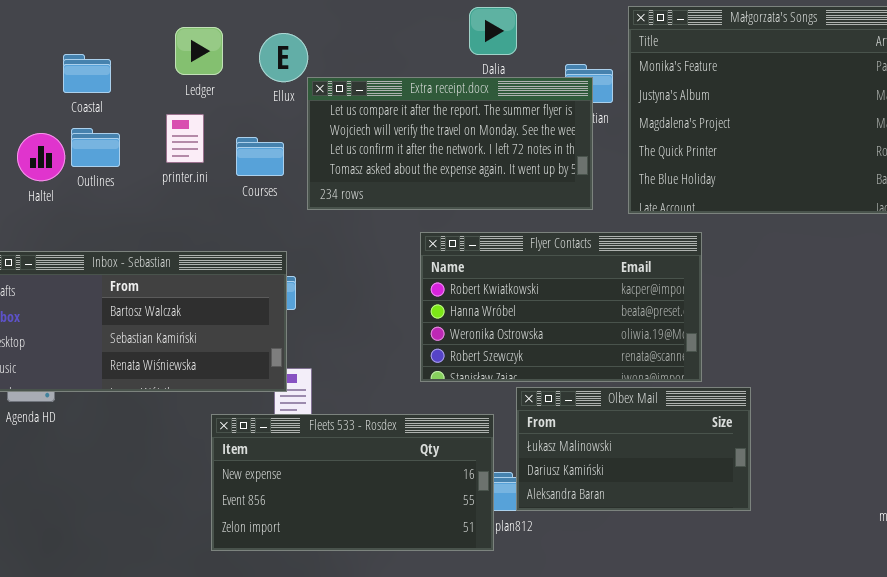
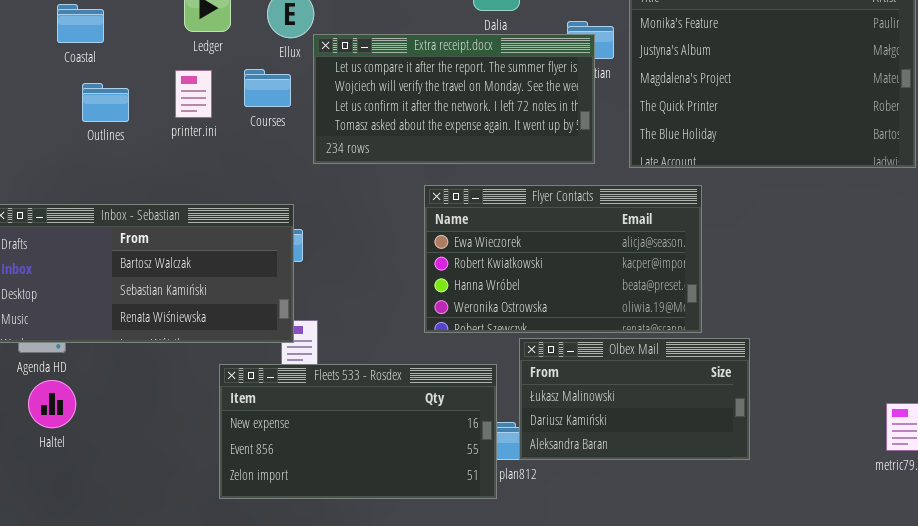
Coastal: [63,54,111,93] -> [57,4,104,43], moved
Haltel: [17,133,65,181] -> [28,380,76,428], moved
Courses: [236,137,284,176] -> [244,69,291,107], moved
Flyer Contacts: [420,232,702,382] -> [424,185,702,333], scrolled up 1 row

